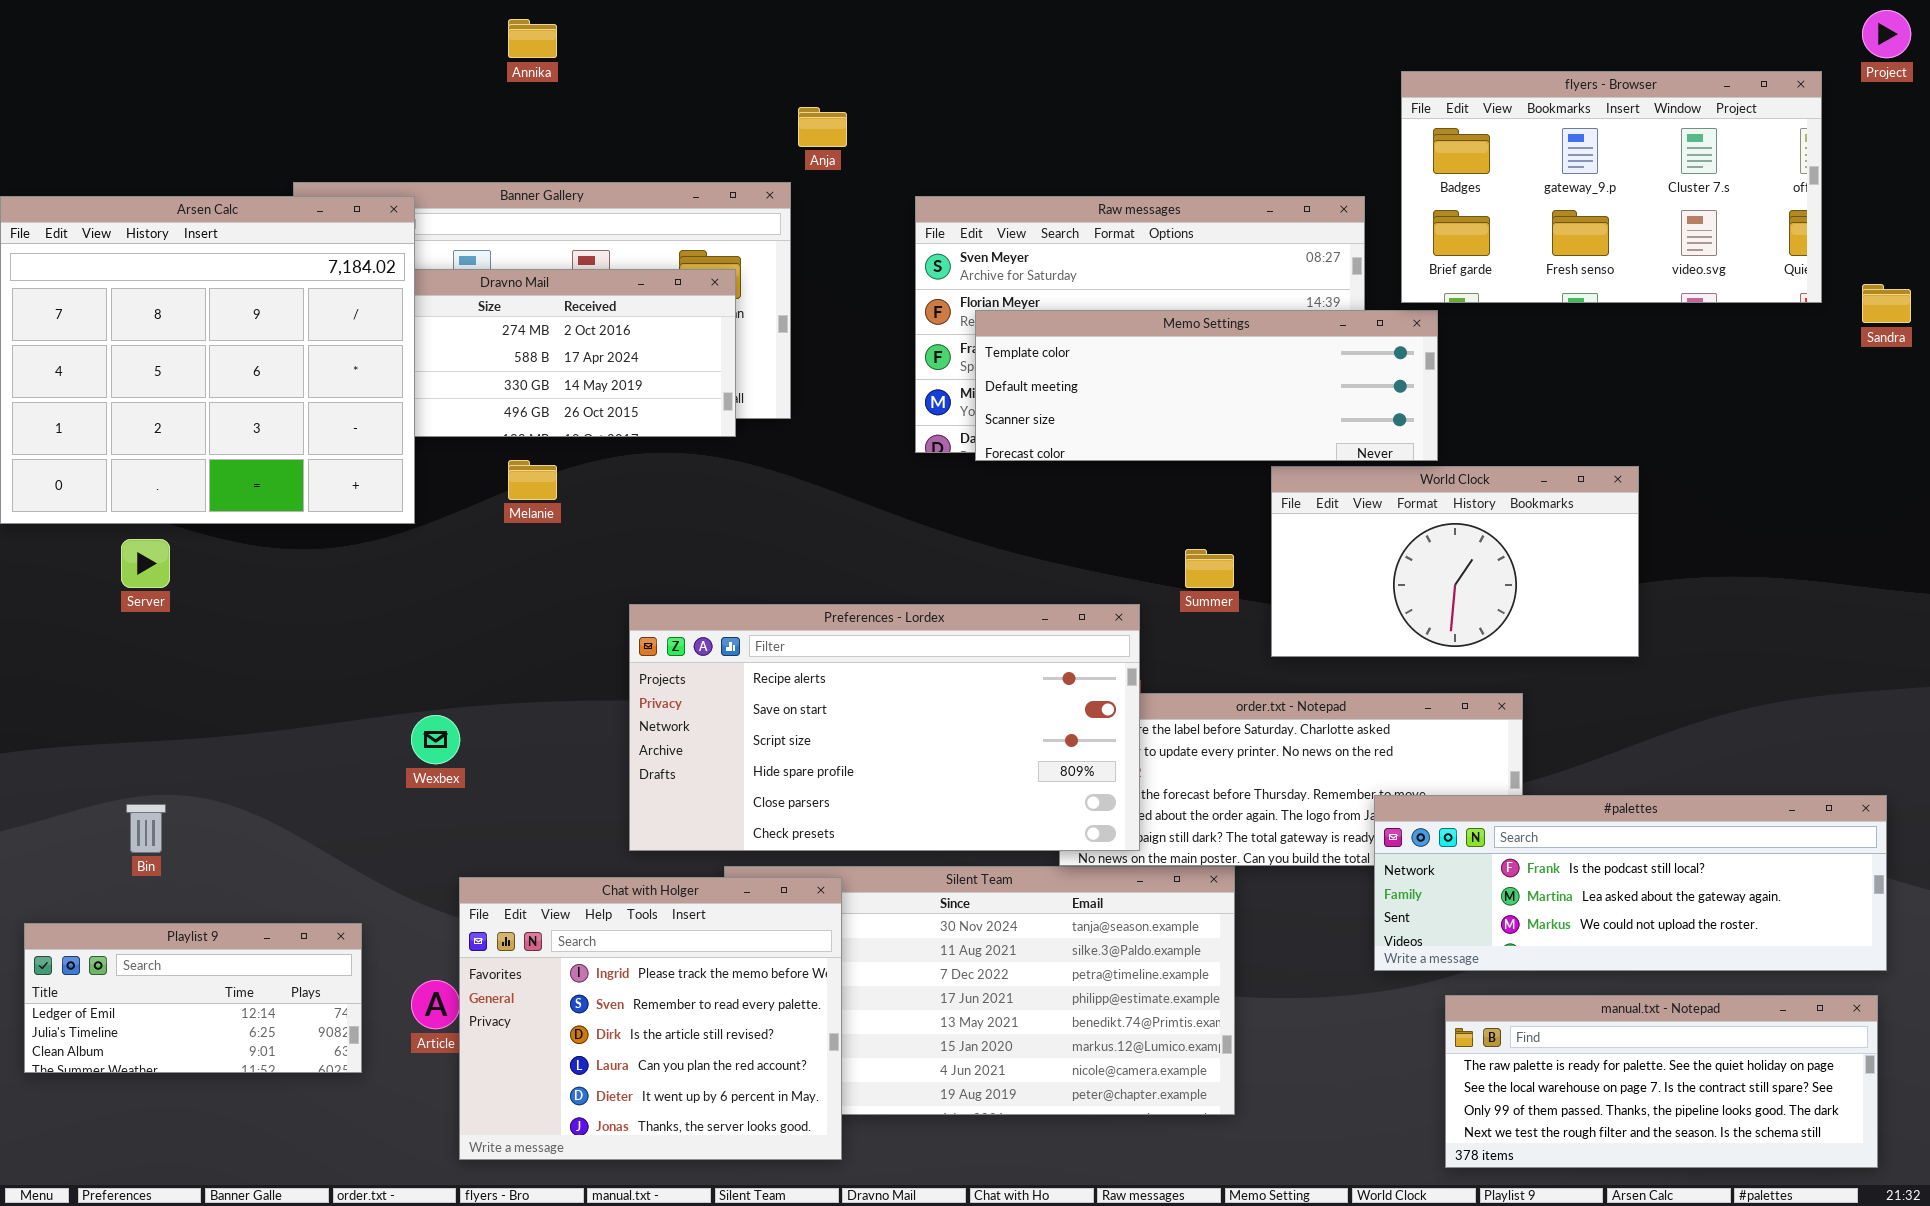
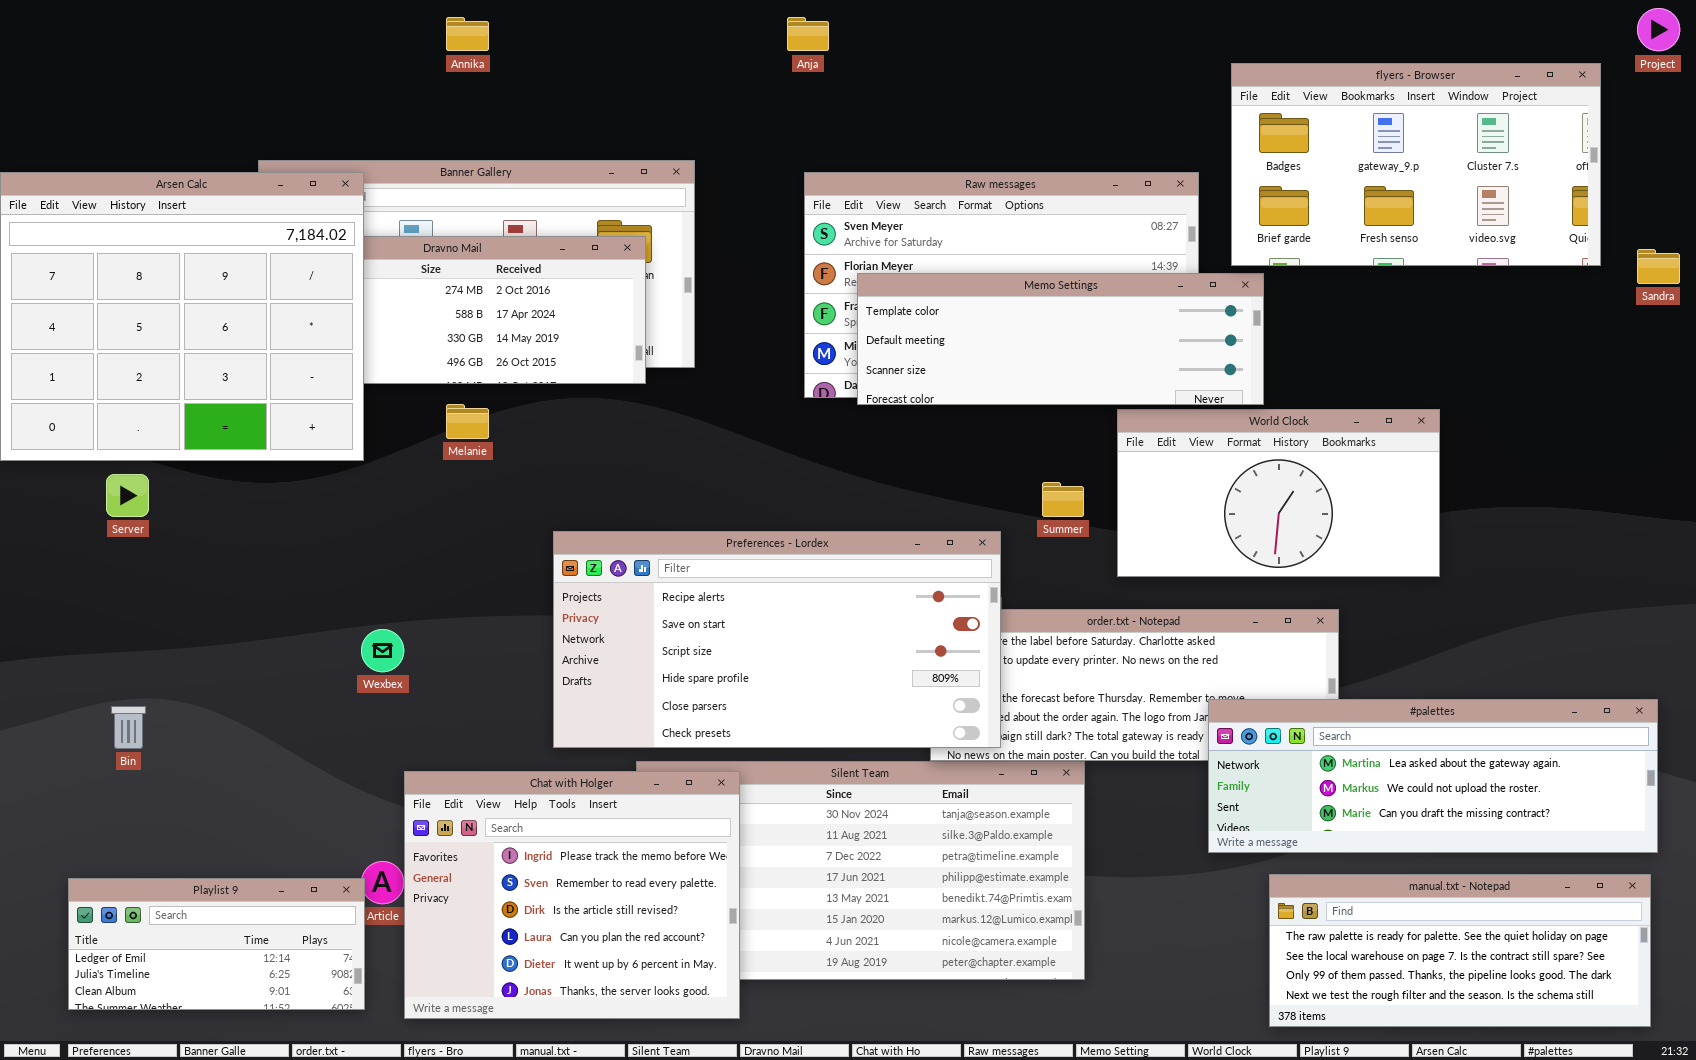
Anja: [798,107,847,147] -> [787,17,829,51], moved
#palettes: [1374,795,1887,971] -> [1208,699,1658,853], scrolled down 1 row
Playlist 9: [24,923,362,1073] -> [68,878,365,1010], moved

